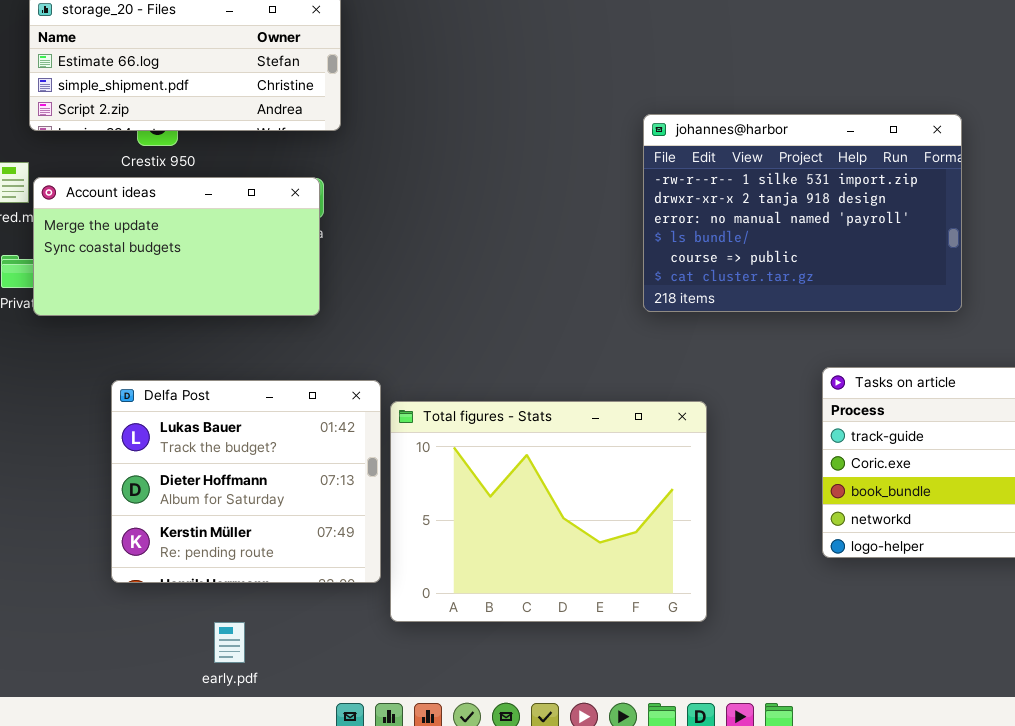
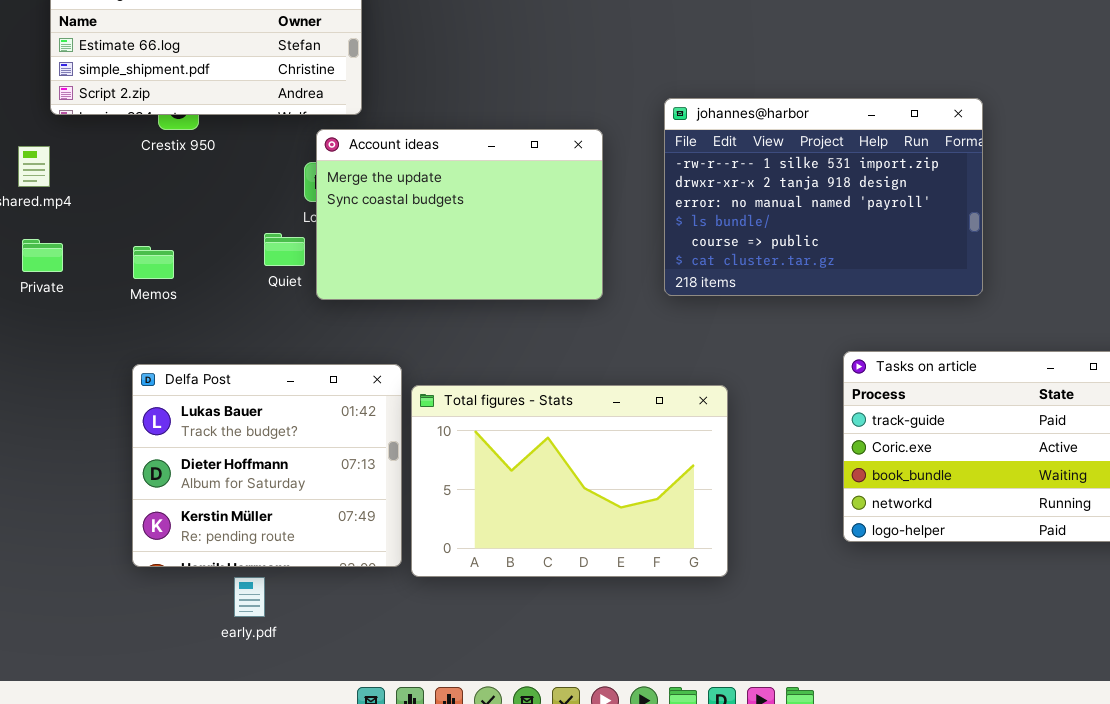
Account ideas: [33,177,320,316] -> [316,129,603,300], moved, resized
Total figures - Stats: [390,401,707,622] -> [411,385,728,577], resized
early.pdf: [214,622,245,663] -> [234,577,265,617], moved

